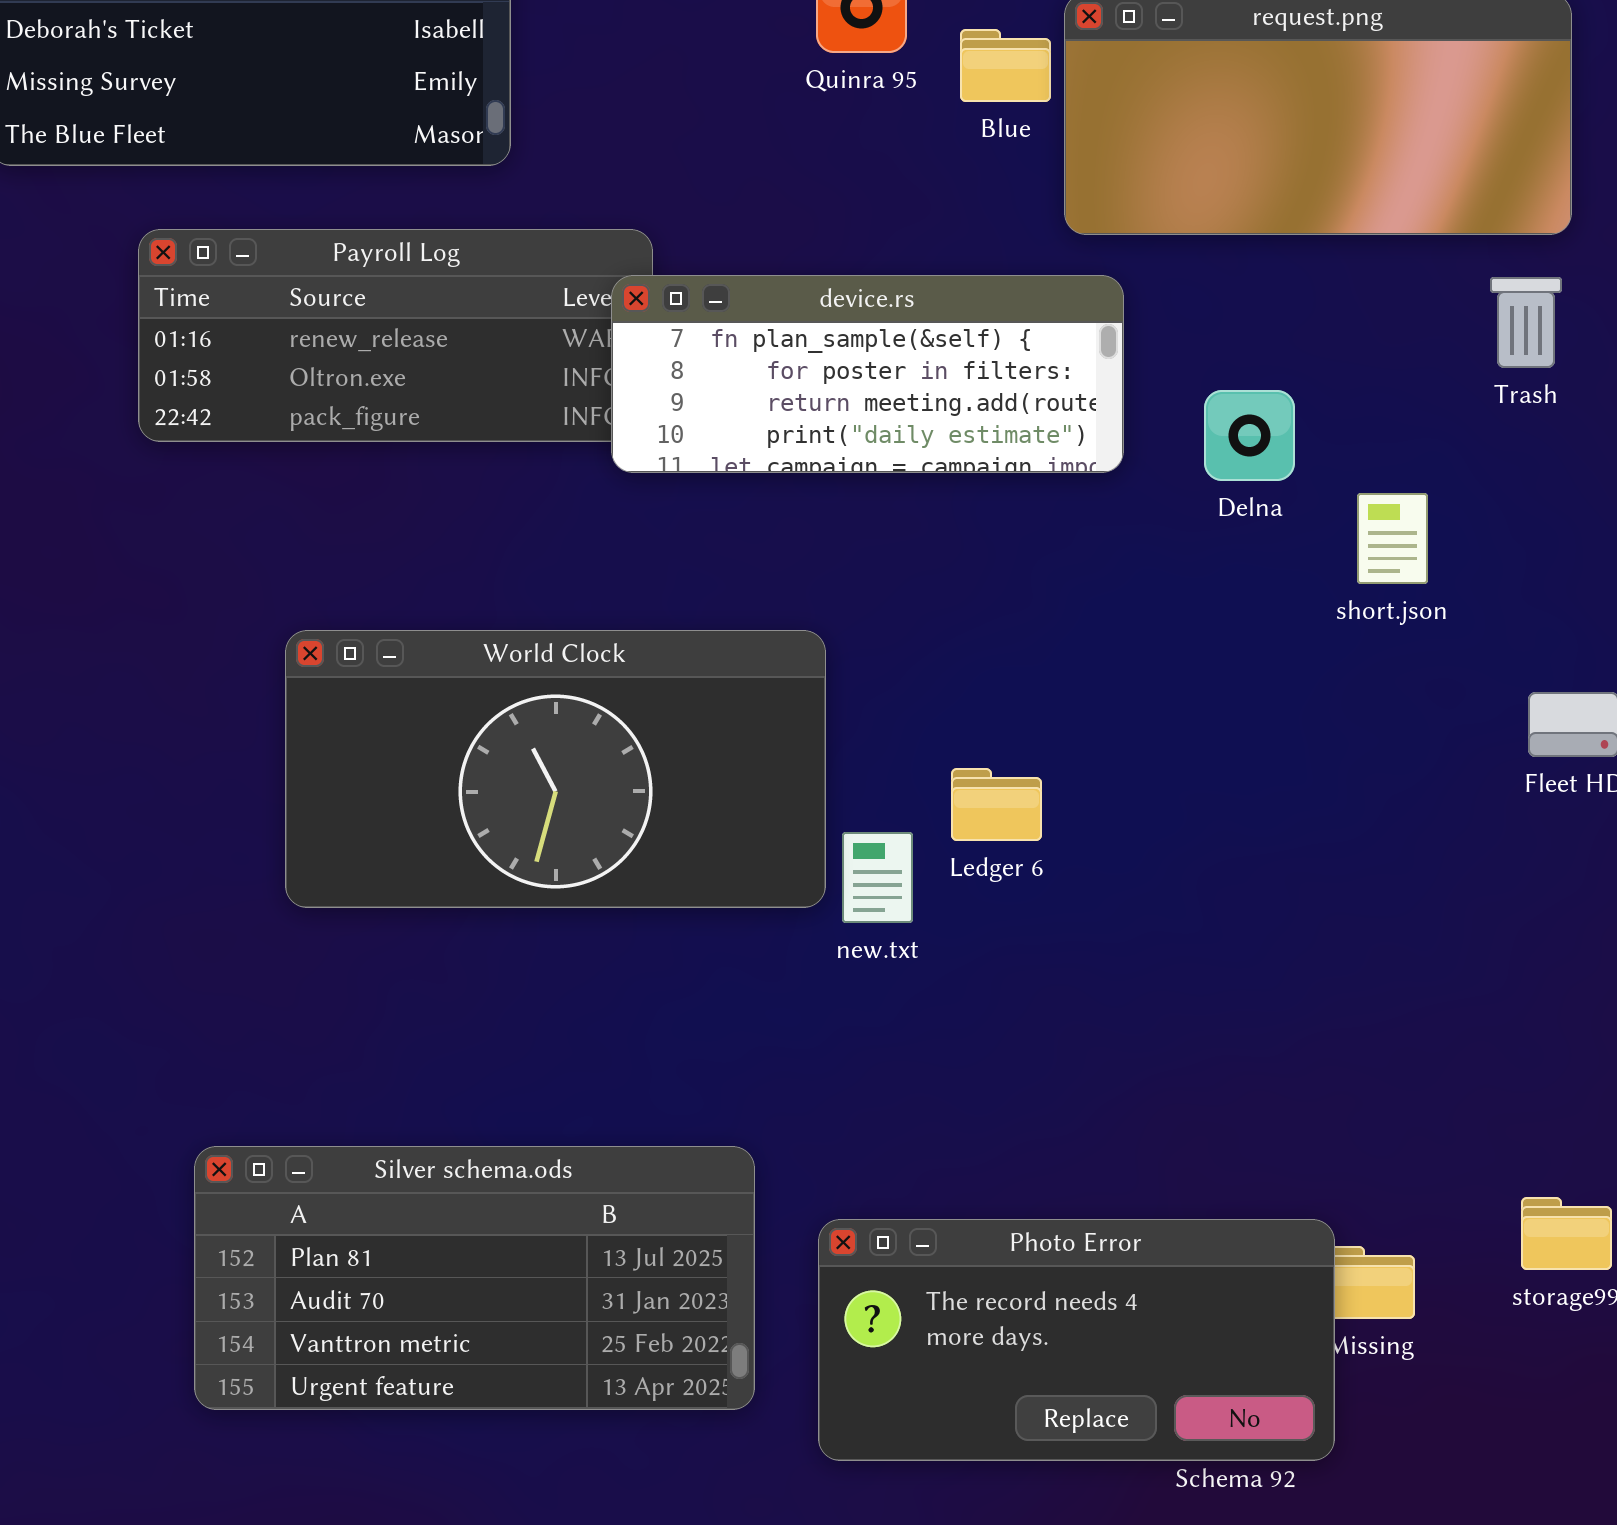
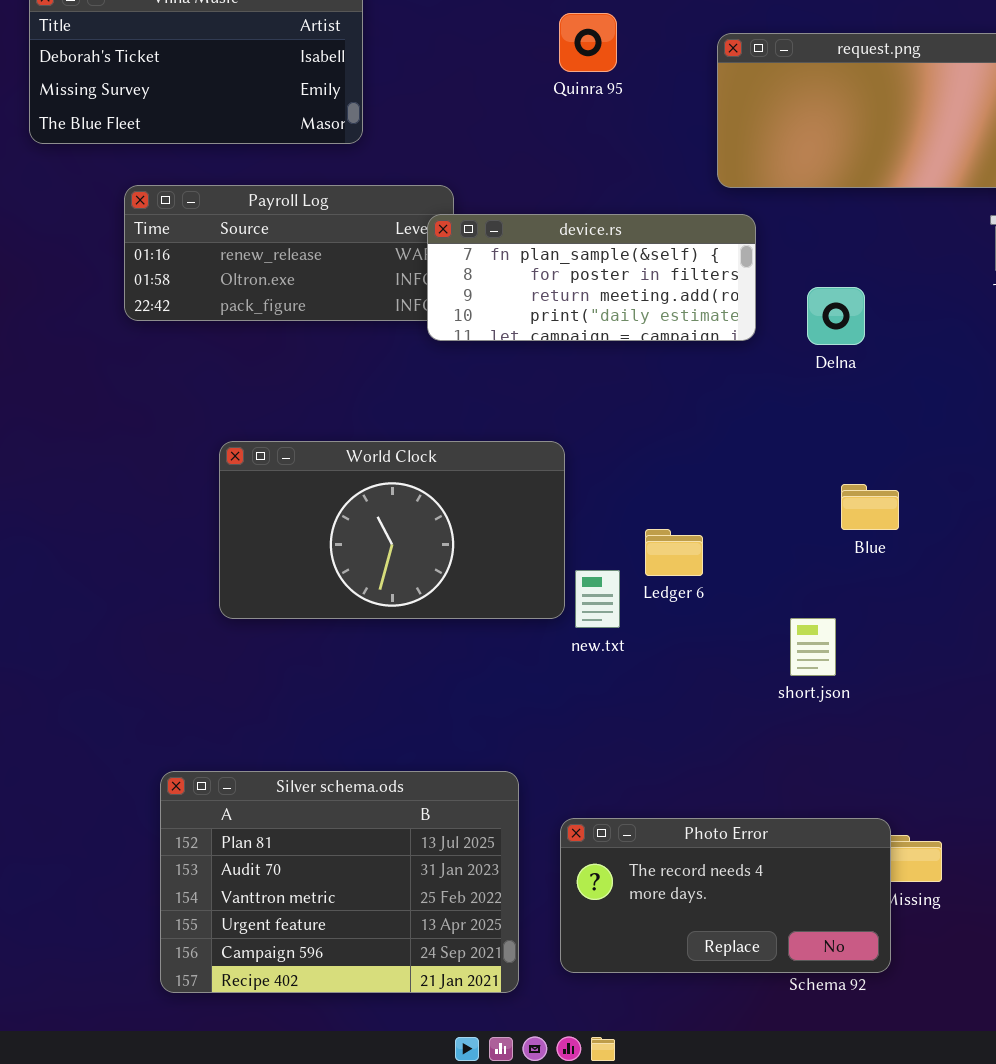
Blue: [960,29,1051,102] -> [841,484,899,530], moved
short.json: [1357,493,1428,584] -> [790,618,836,676], moved
Silver schema.ods: [194,1146,755,1410] -> [160,771,519,993], resized

